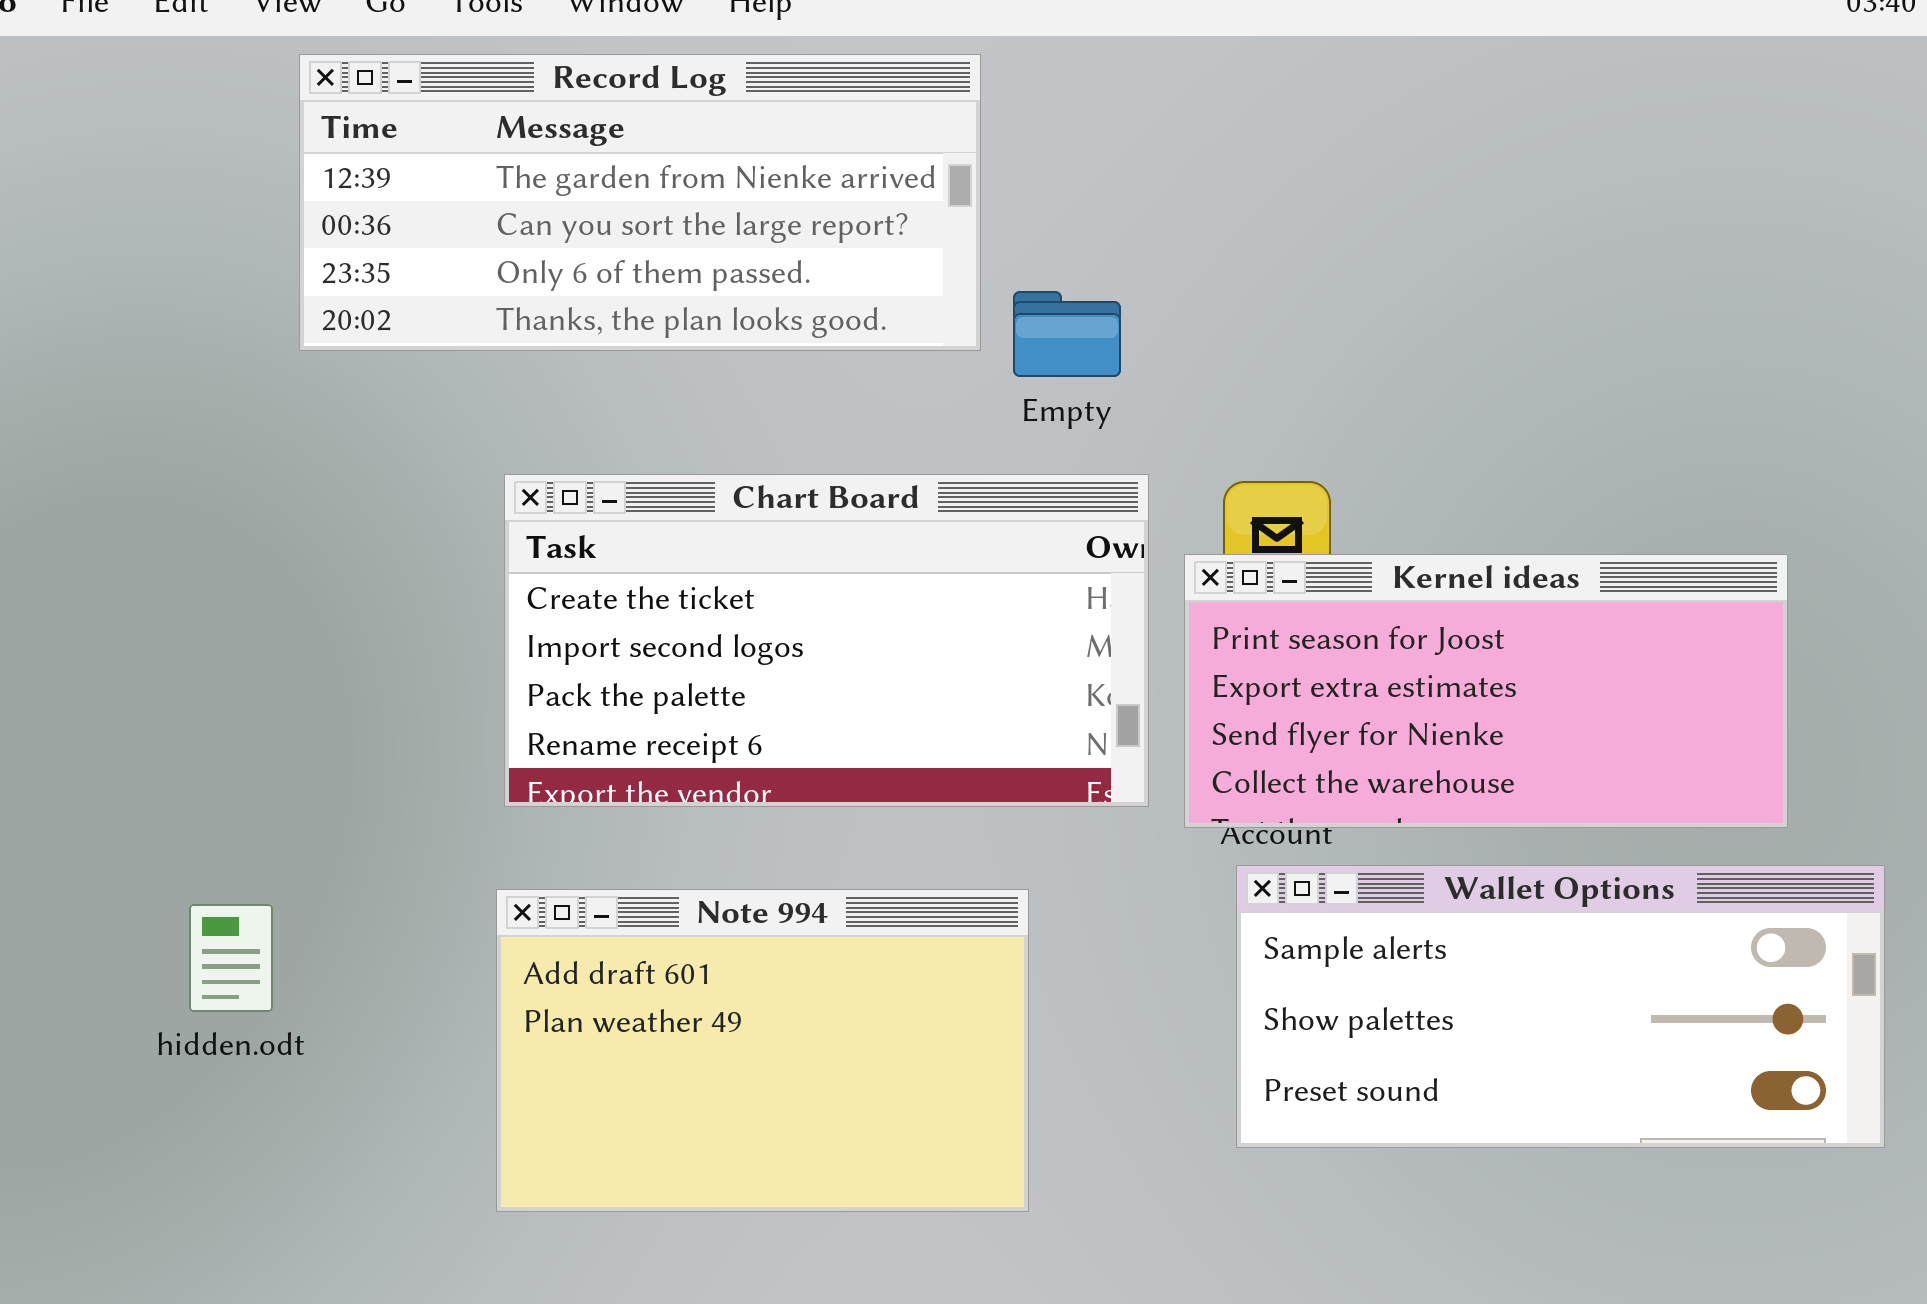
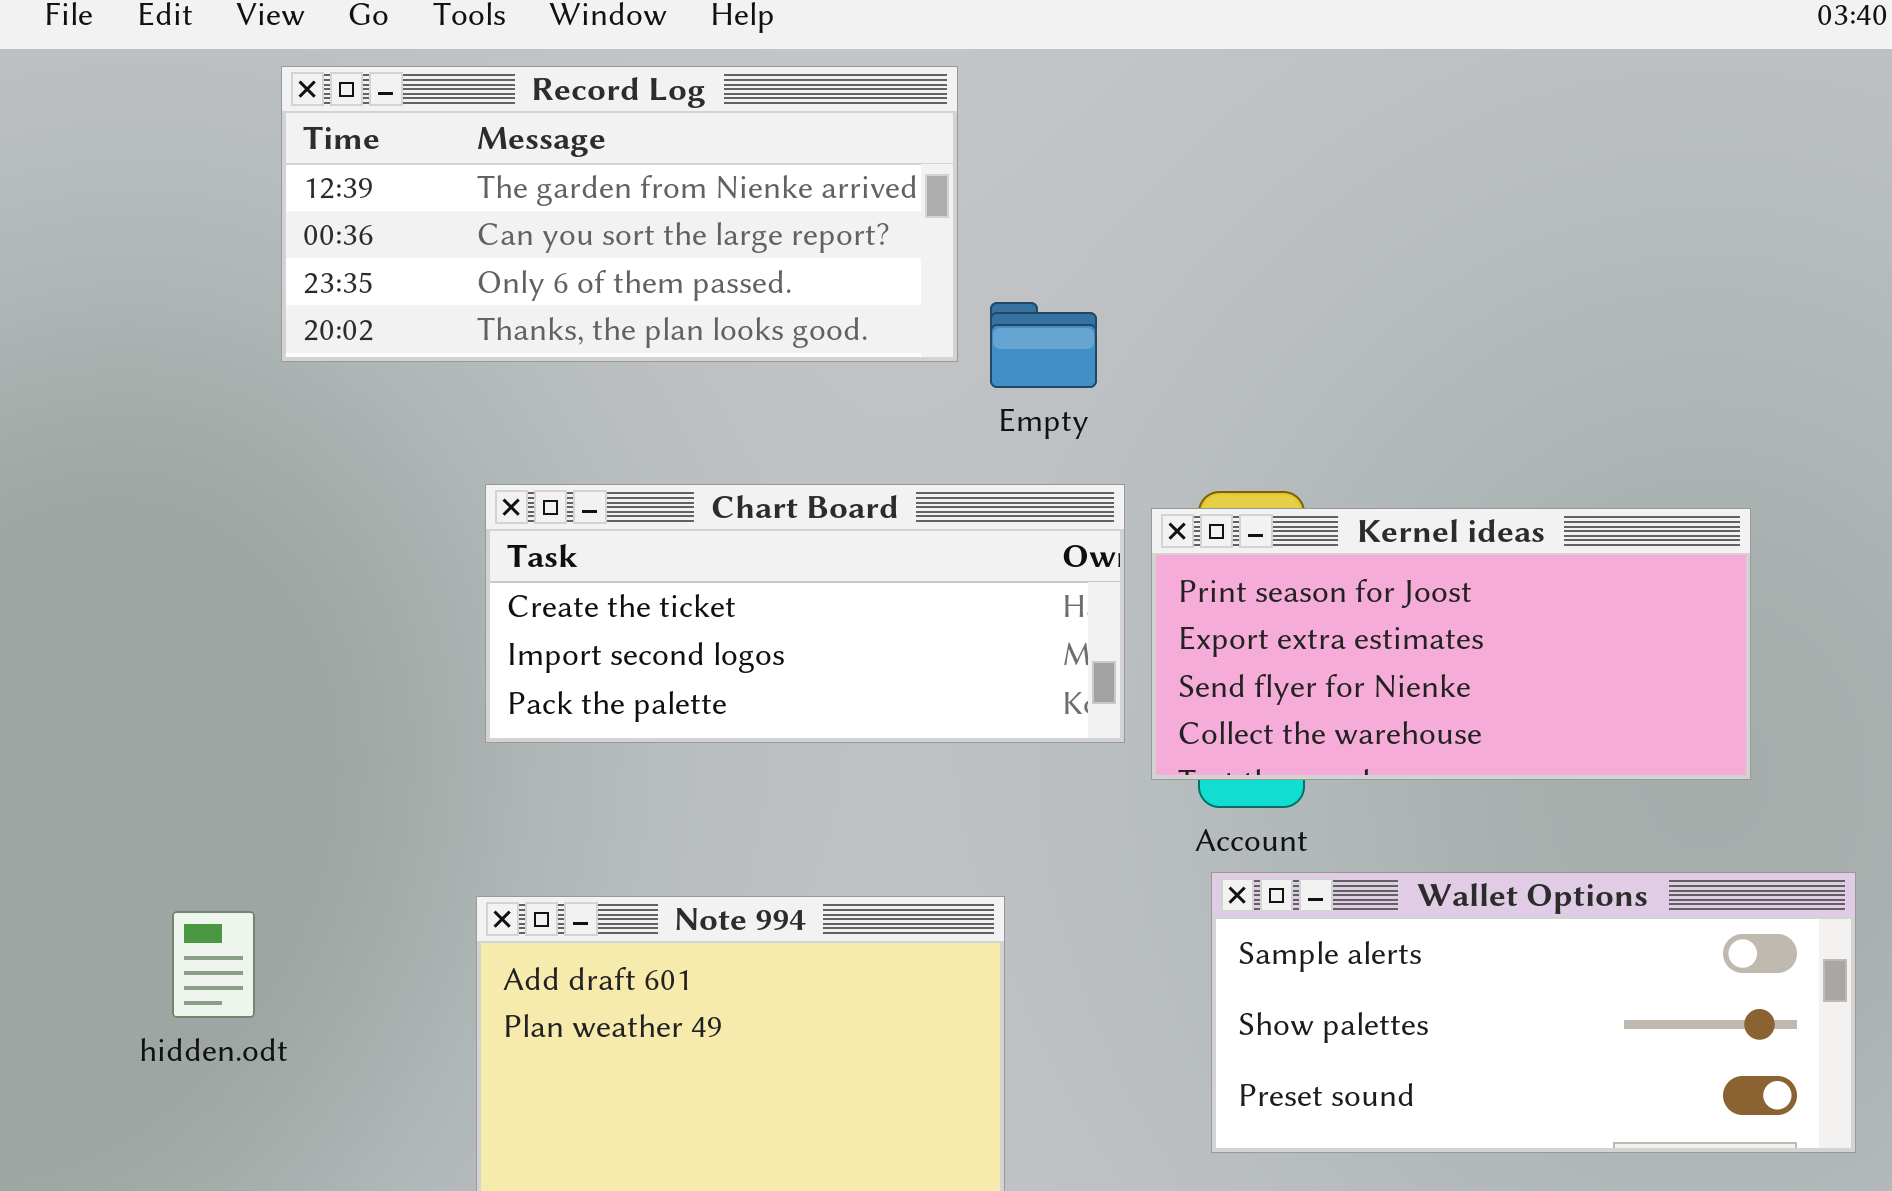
Chart Board: [504,474,1149,807] -> [485,484,1125,743], resized
Kernel ideas: [1184,554,1788,828] -> [1151,508,1751,780], moved

